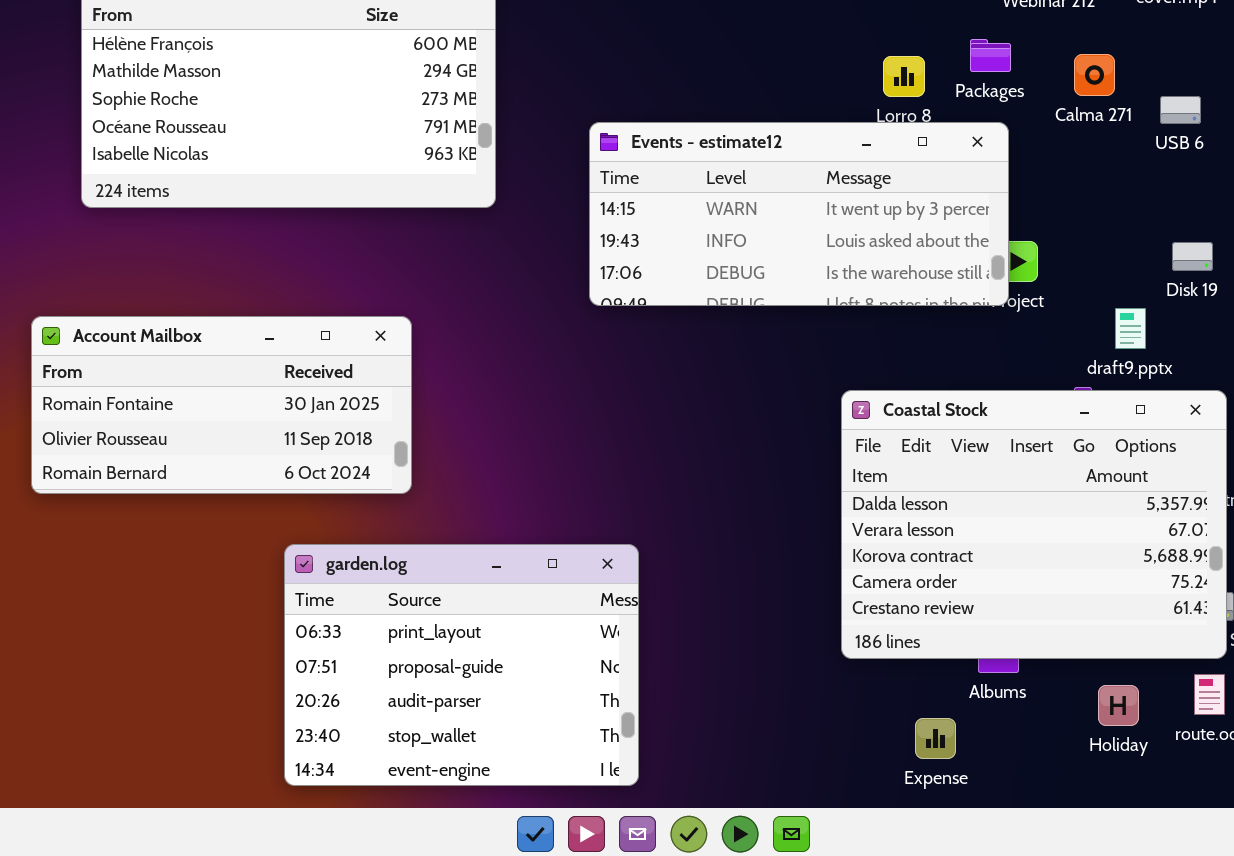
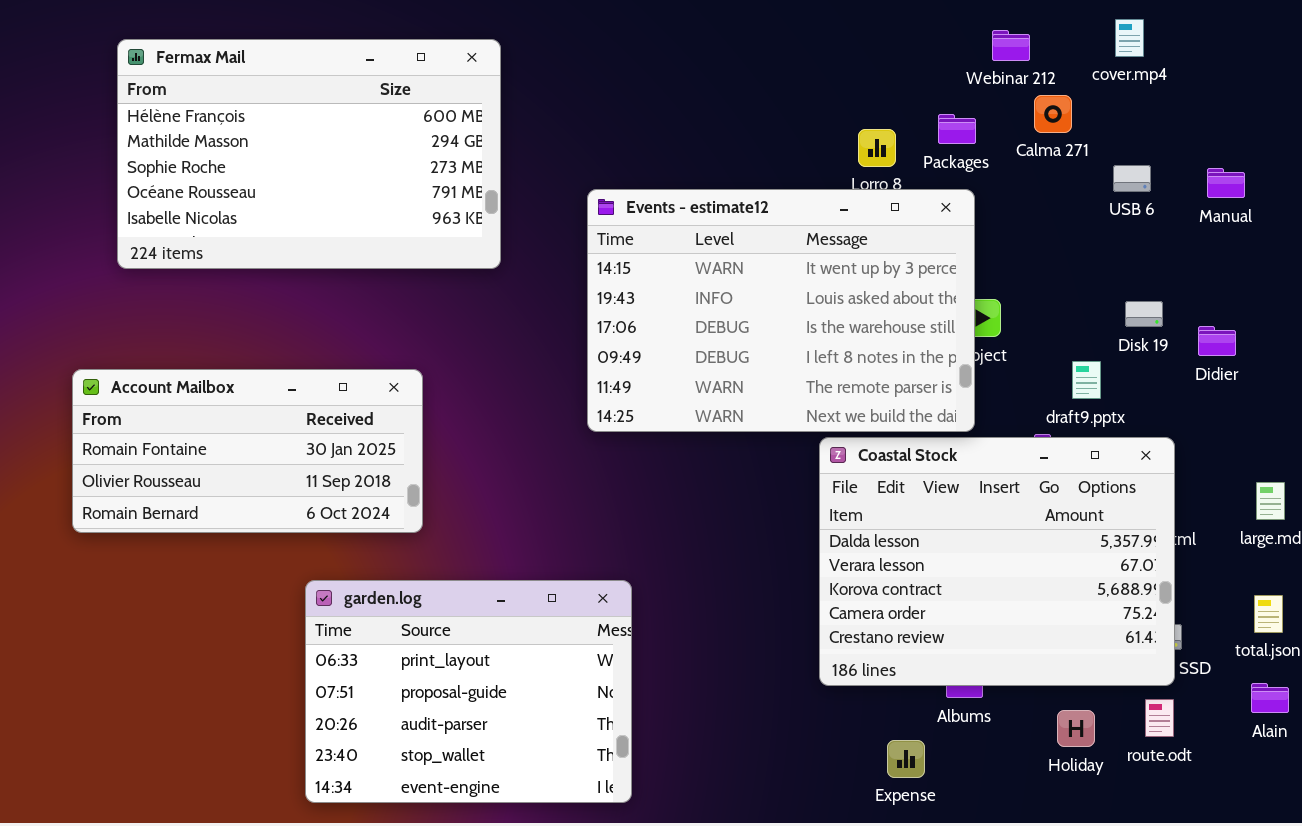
Calma 271: [1074,54,1115,96] -> [1034,95,1072,133], moved
Events - estimate12: [589,122,1009,306] -> [587,189,975,432], resized

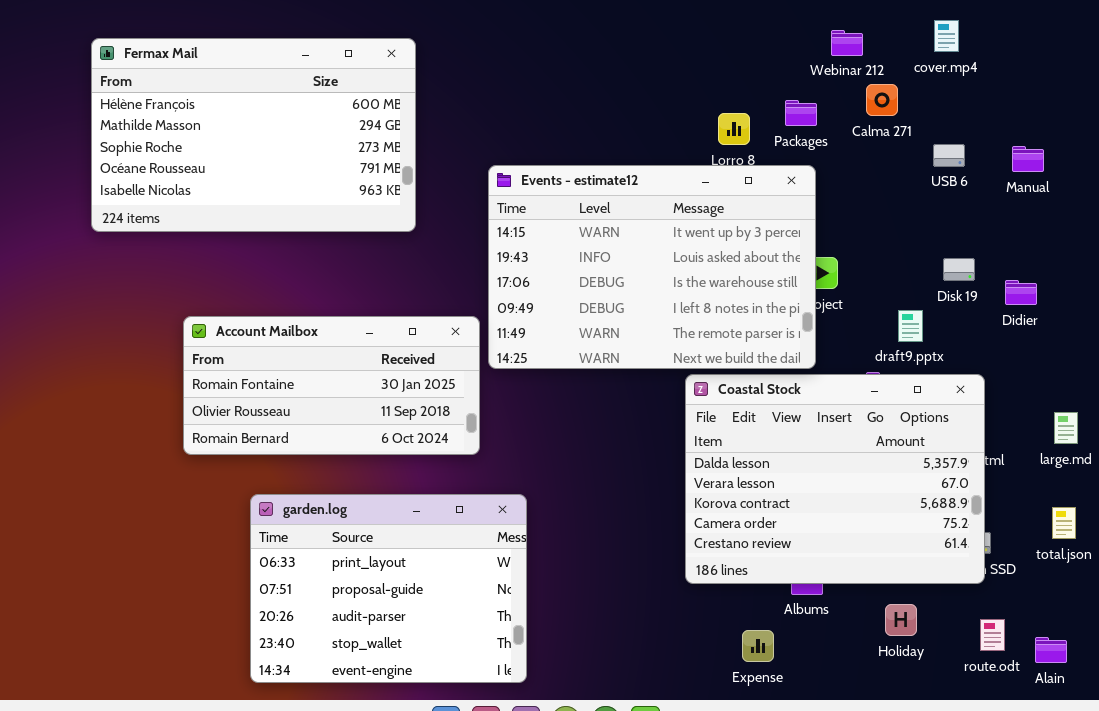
Account Mailbox: [72,369,423,533] -> [183,316,480,455], moved
Alain: [1251,683,1289,713] -> [1035,637,1067,663], moved
route.odt: [1145,699,1174,737] -> [980,619,1005,651], moved

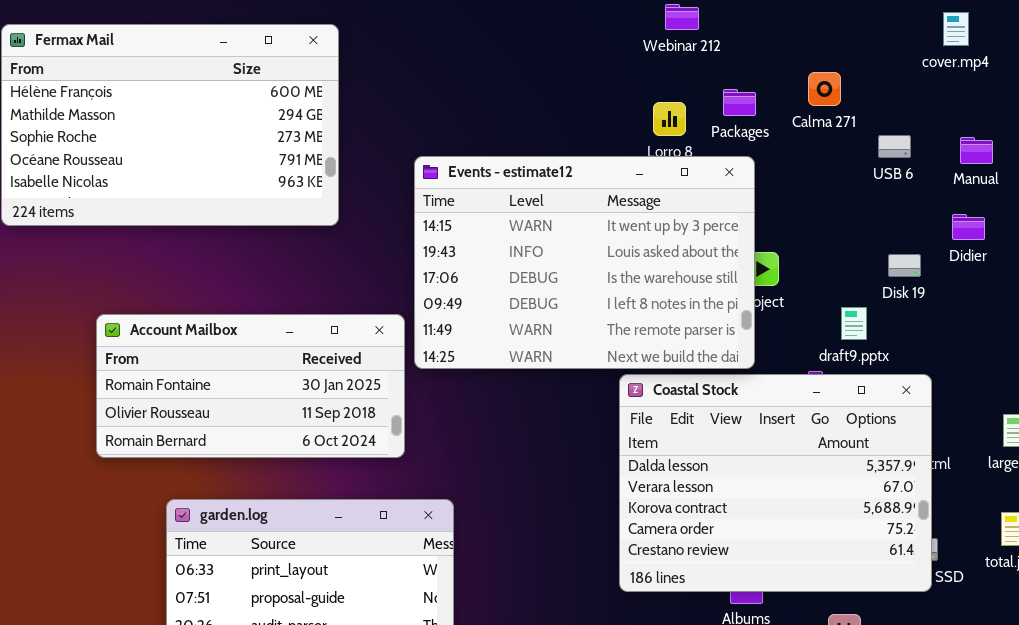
cover.mp4: [934,20,959,52] -> [943,12,969,46], moved
Webinar 212: [831,30,863,56] -> [665,4,699,30], moved
Didier: [1005,280,1037,305] -> [952,214,985,240], moved

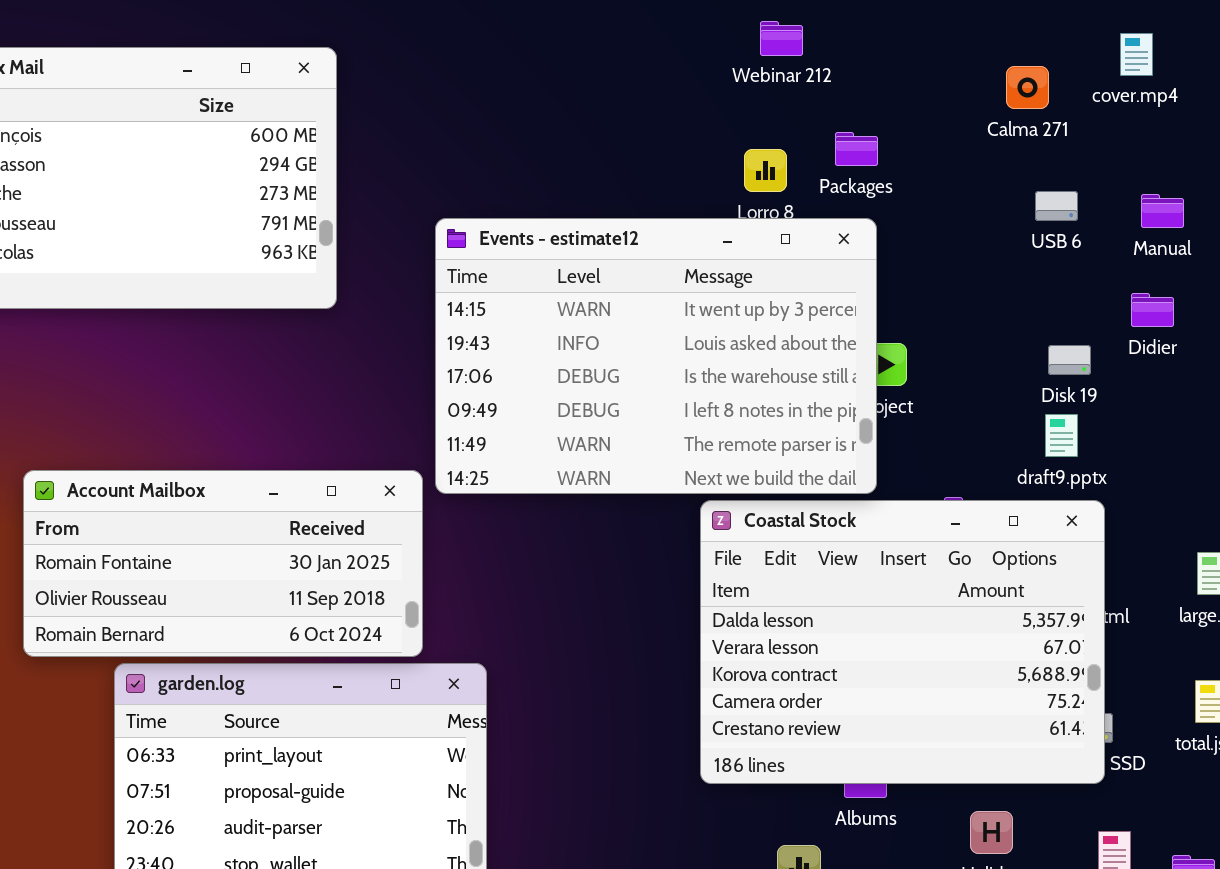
Calma 271: [808,72,841,106] -> [1006,66,1049,109], moved
draft9.pptx: [841,307,867,340] -> [1045,414,1078,457], moved
Account Mailbox: [96,314,405,458] -> [23,470,423,657], moved

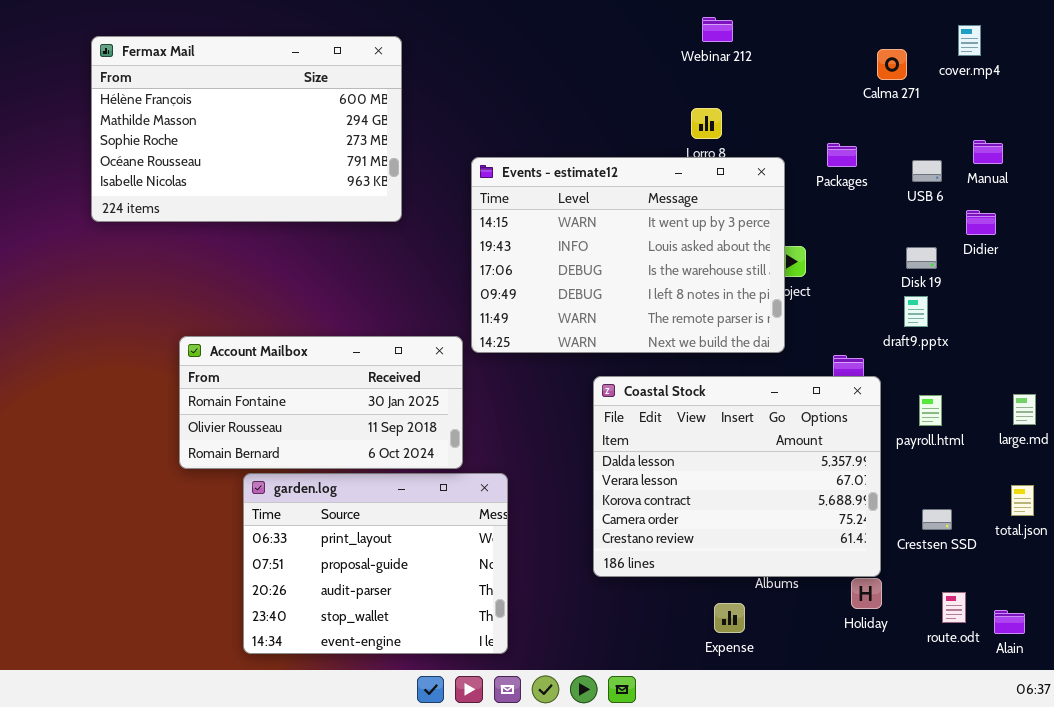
Packages: [835,132,878,166] -> [827,143,857,167], moved
USB 6: [1035,191,1078,221] -> [912,160,942,182], moved
Coastal Stock: [700,500,1105,784] -> [593,376,881,577], moved

